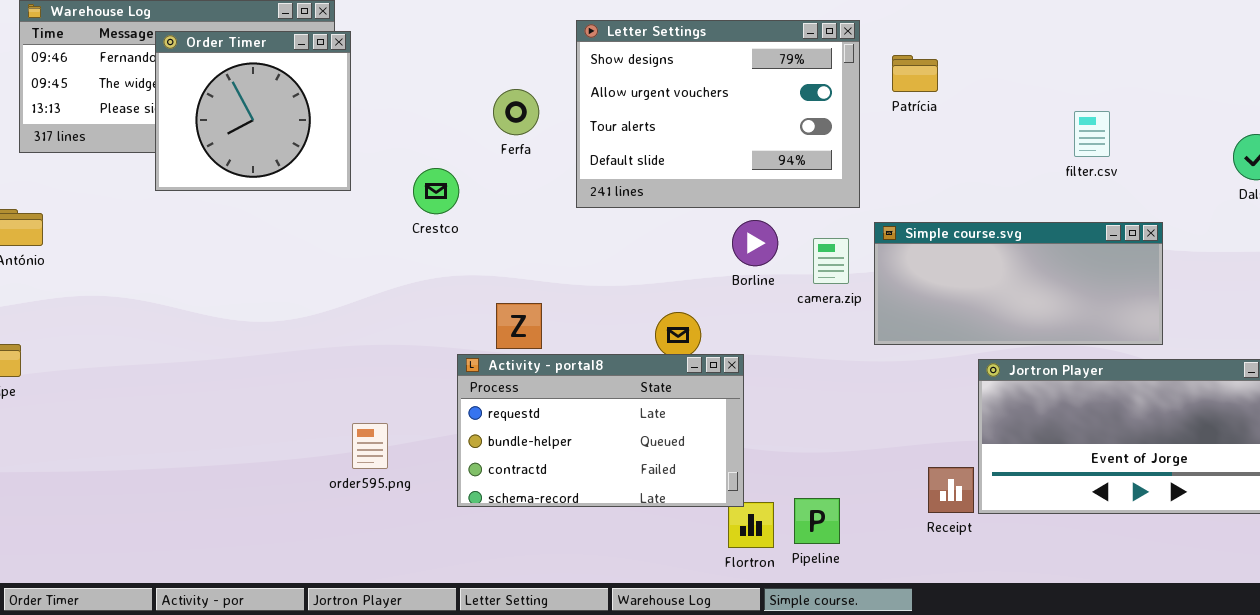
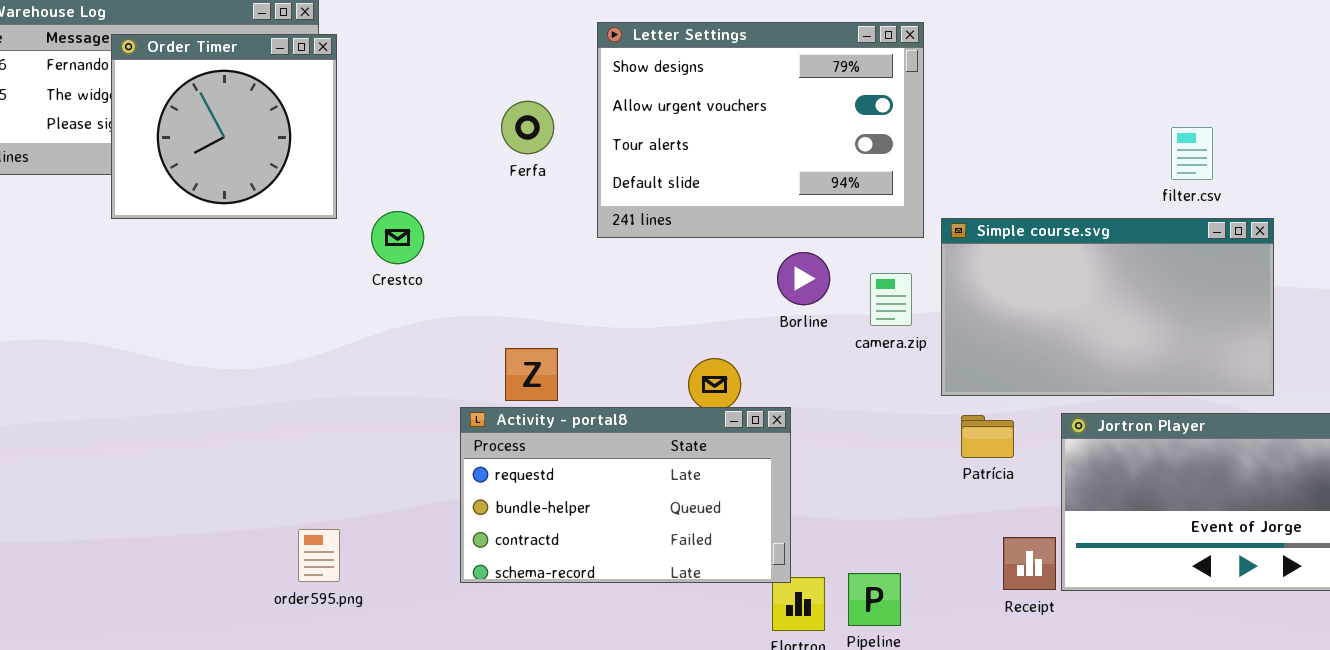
Patrícia: [892,55,938,92] -> [961,415,1014,458], moved
Crestco: [413,168,459,214] -> [371,211,424,264], moved
Simple course.svg: [874,222,1163,345] -> [941,218,1274,396], resized
order595.png: [352,423,388,469] -> [298,529,340,582], moved

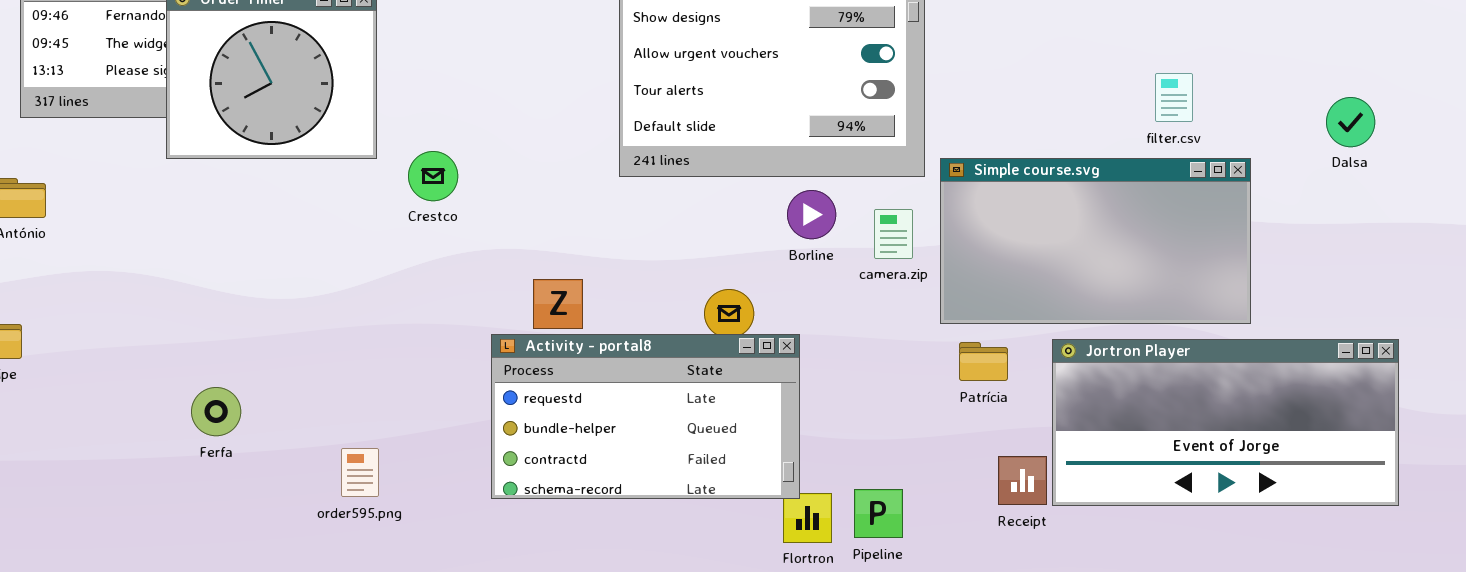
Ferfa: [501,101,554,154] -> [191,387,241,436], moved

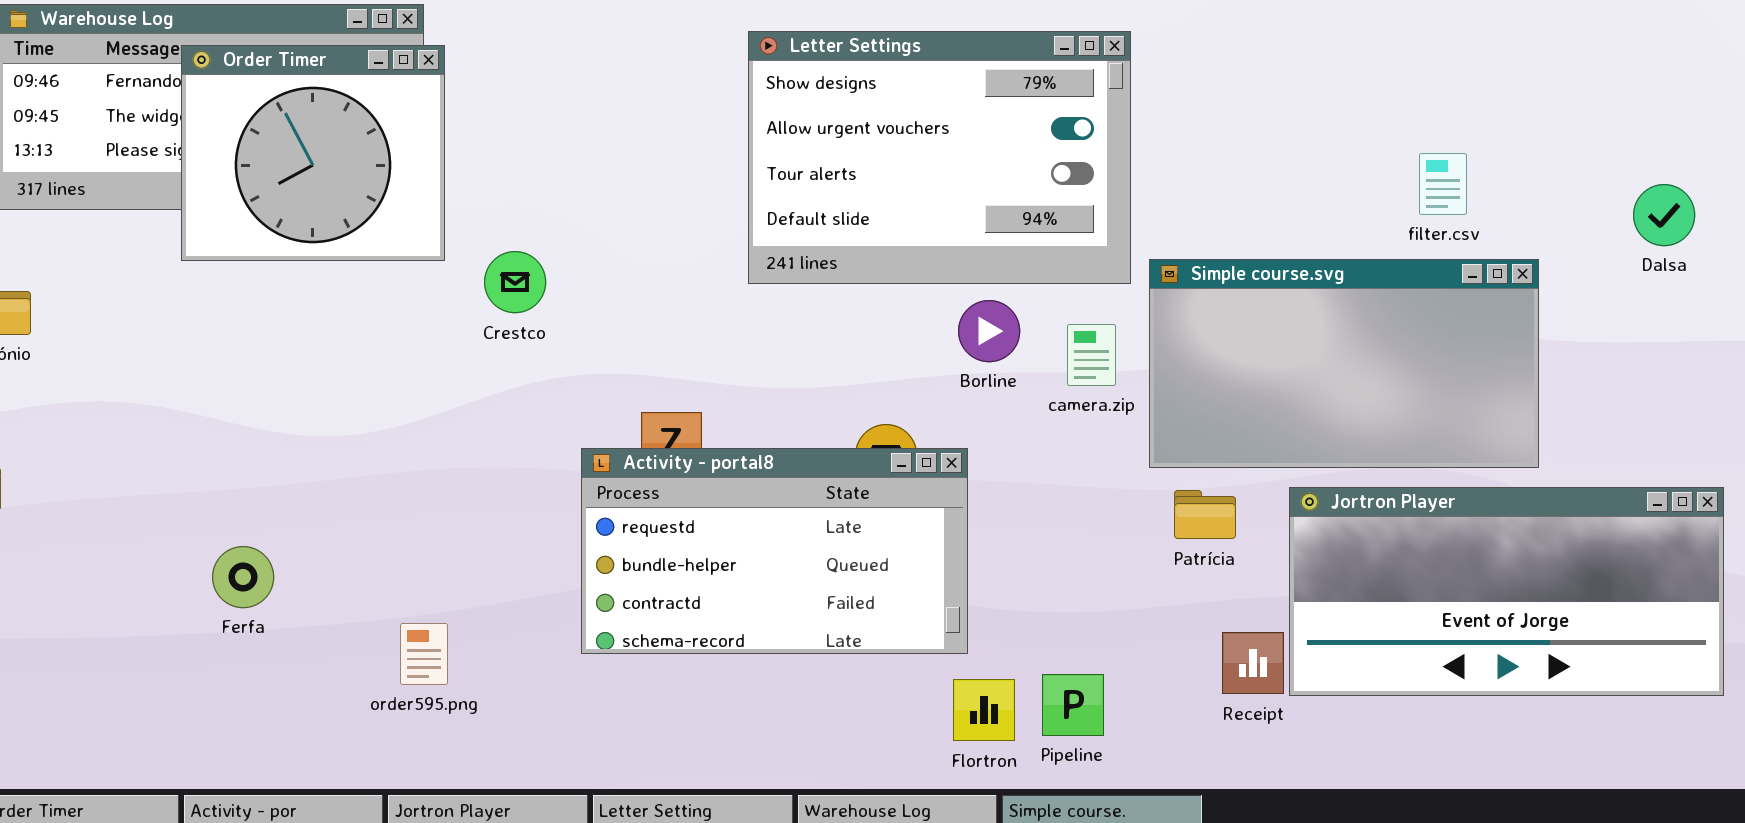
Activity - portal8: [491,334,800,499] -> [581,448,968,654], moved

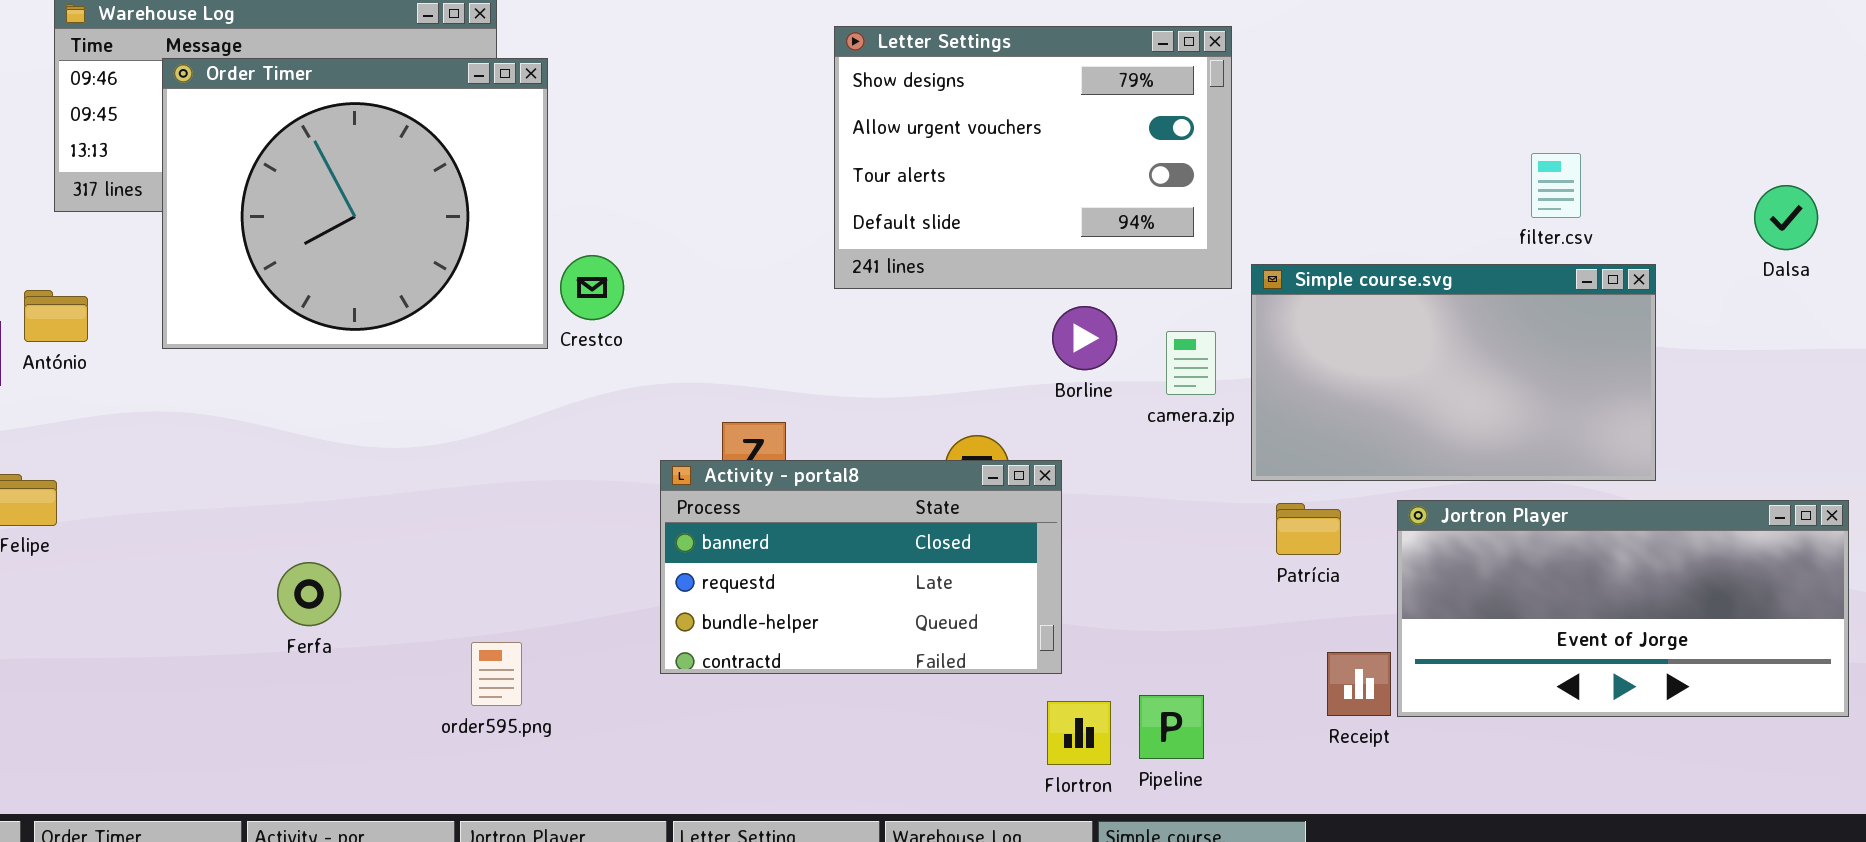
Order Timer: [181,45,445,261] -> [162,58,548,349], moved, resized
Activity - portal8: [581,448,968,654] -> [660,460,1062,674], scrolled up 1 row

